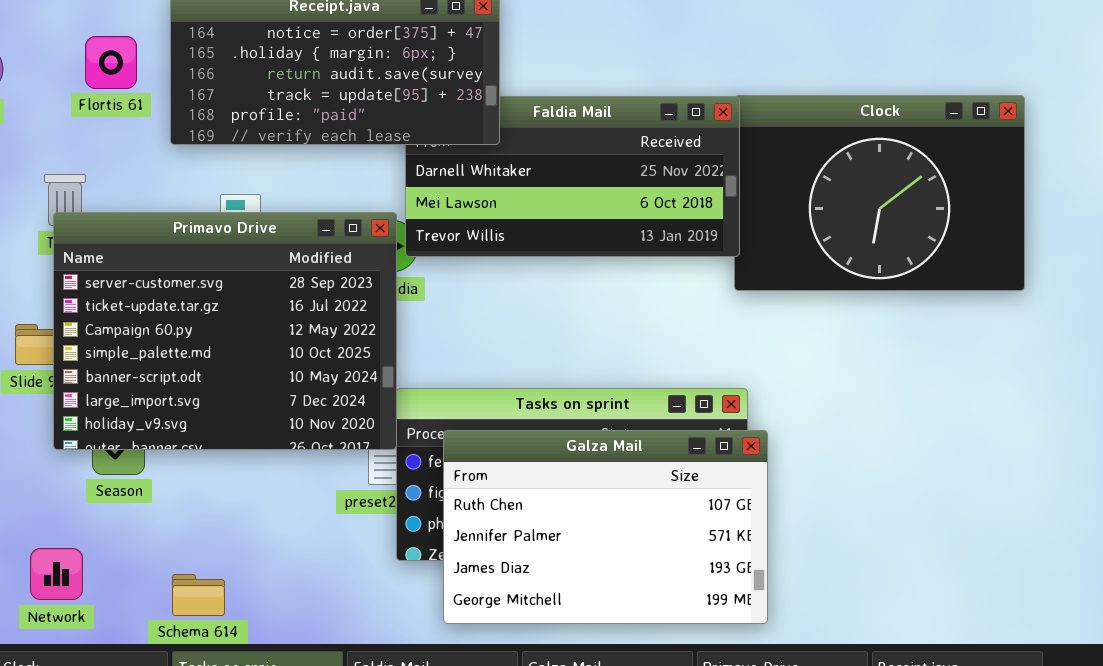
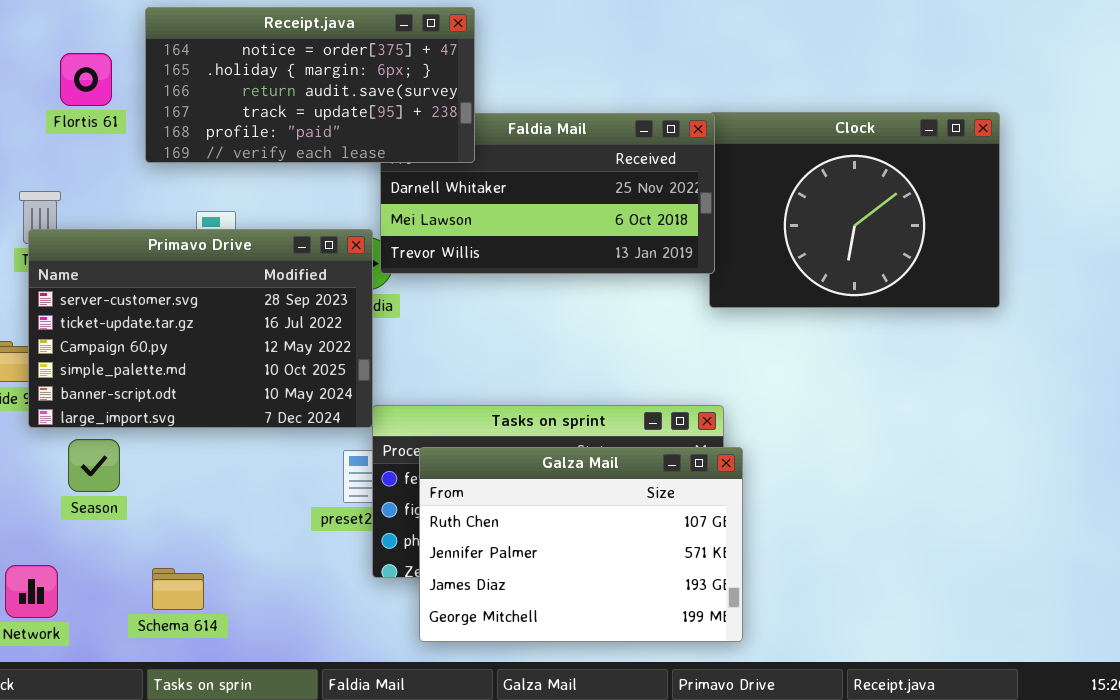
Primavo Drive: [53,212,397,450] -> [28,229,373,428], resized
Schema 614: [172,574,225,616] -> [152,568,204,610], moved

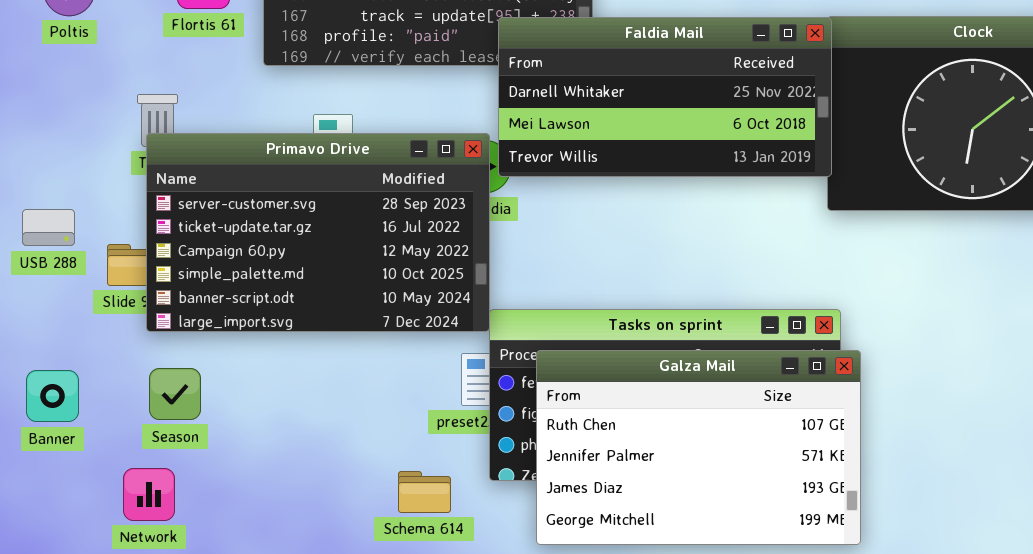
Faldia Mail: [380,113,715,274] -> [498,17,832,177], raised
Season: [68,439,120,492] -> [149,368,201,420], moved
Schema 614: [152,568,204,610] -> [398,471,451,513], moved

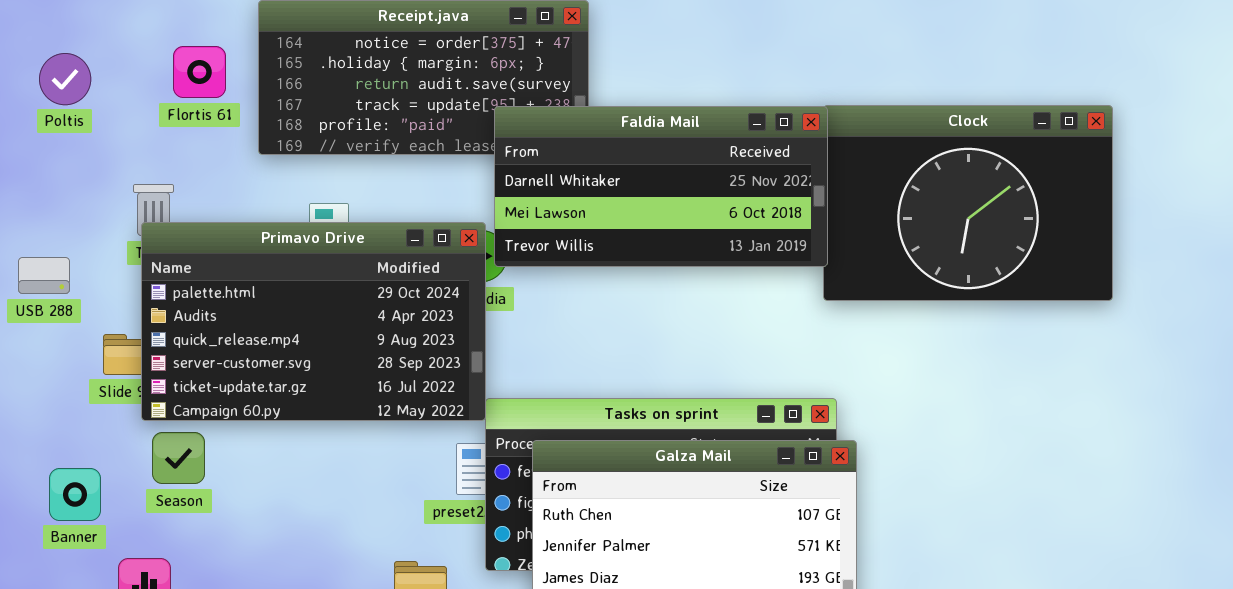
Primavo Drive: [146,133,490,332] -> [141,222,486,421], scrolled up 3 rows
USB 288: [22,209,75,246] -> [18,257,70,294], moved
Season: [149,368,201,420] -> [152,432,205,484], moved
Banner: [26,370,79,422] -> [49,468,101,521], moved

